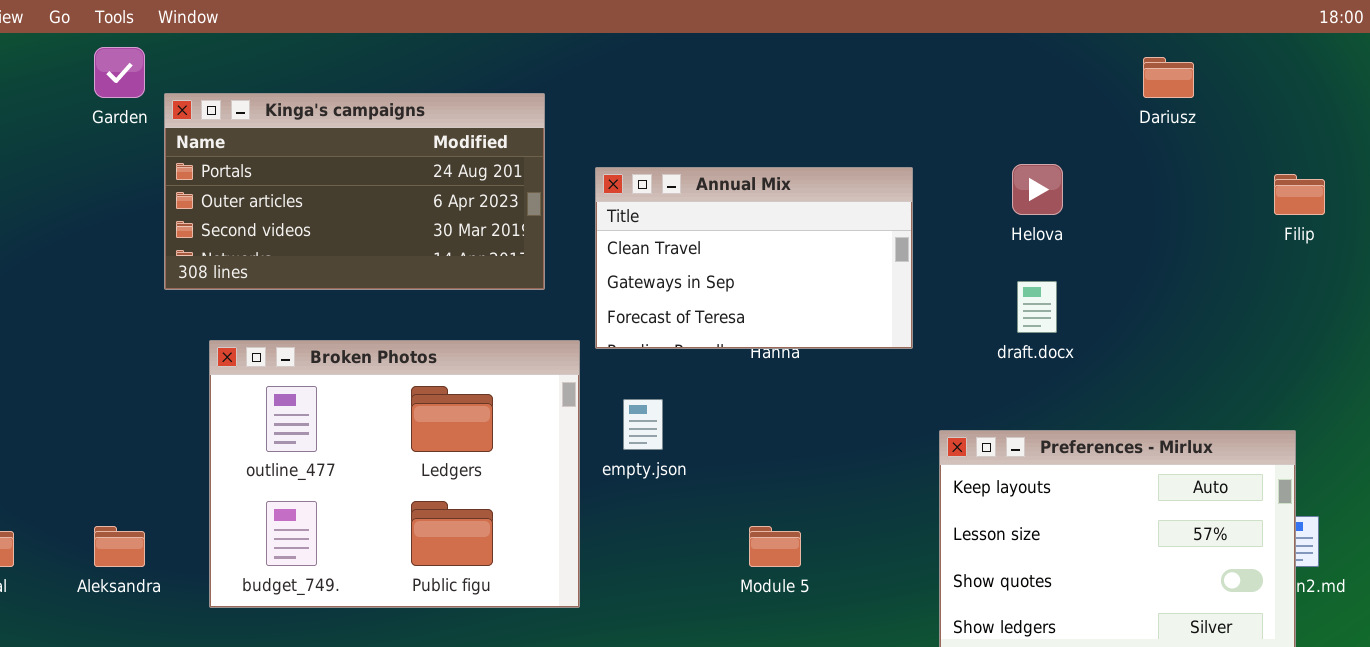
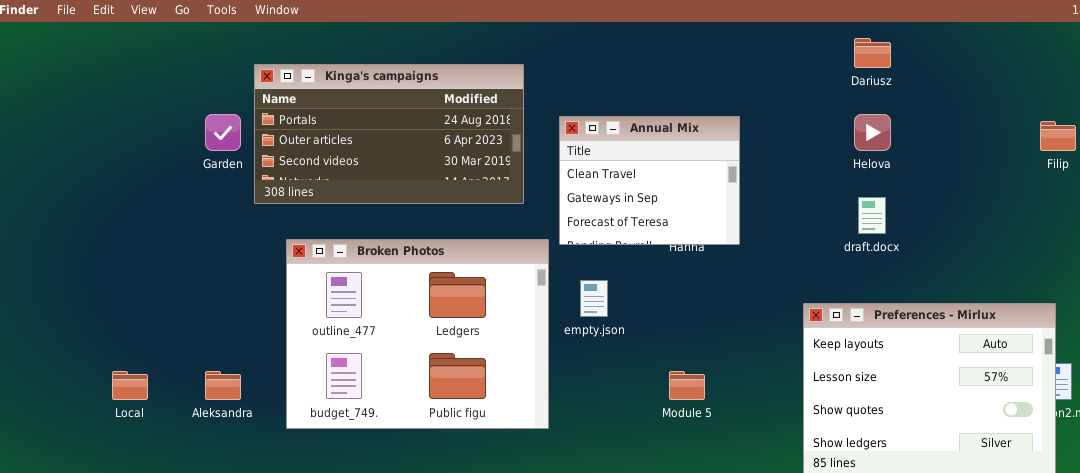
Garden: [94,47,145,98] -> [205,114,241,151], moved
Dariusz: [1143,57,1194,98] -> [854,38,891,68], moved
Annual Mix: [595,167,913,349] -> [559,116,740,245], resized

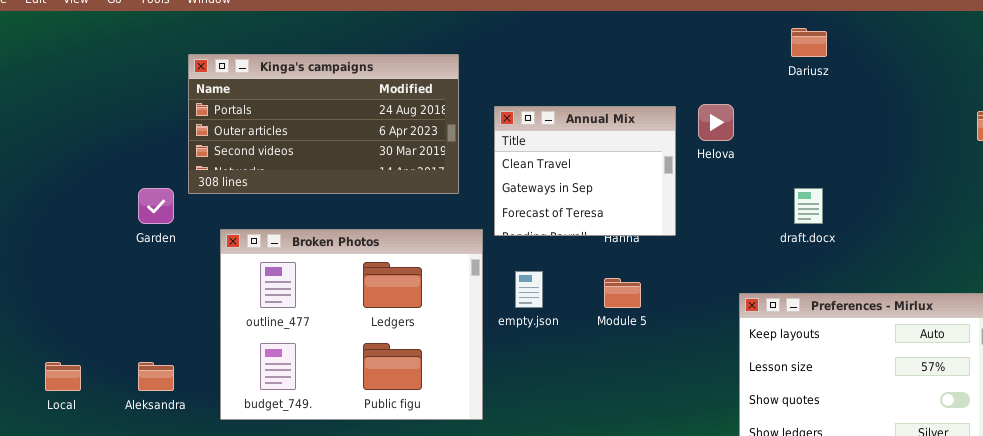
Garden: [205,114,241,151] -> [138,188,174,224], moved
Helova: [854,114,891,151] -> [698,104,734,141], moved
Module 5: [669,371,705,400] -> [604,278,641,308], moved

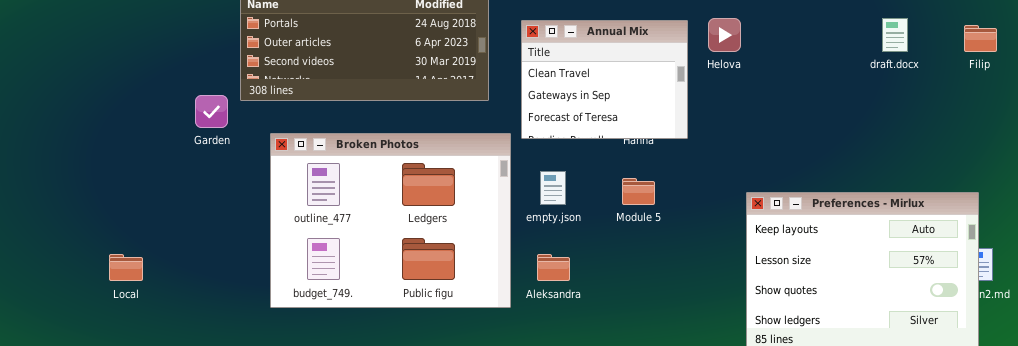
draft.docx: [794,188,823,224] -> [882,18,908,52], moved
Aleksandra: [138,362,174,391] -> [537,254,570,281], moved

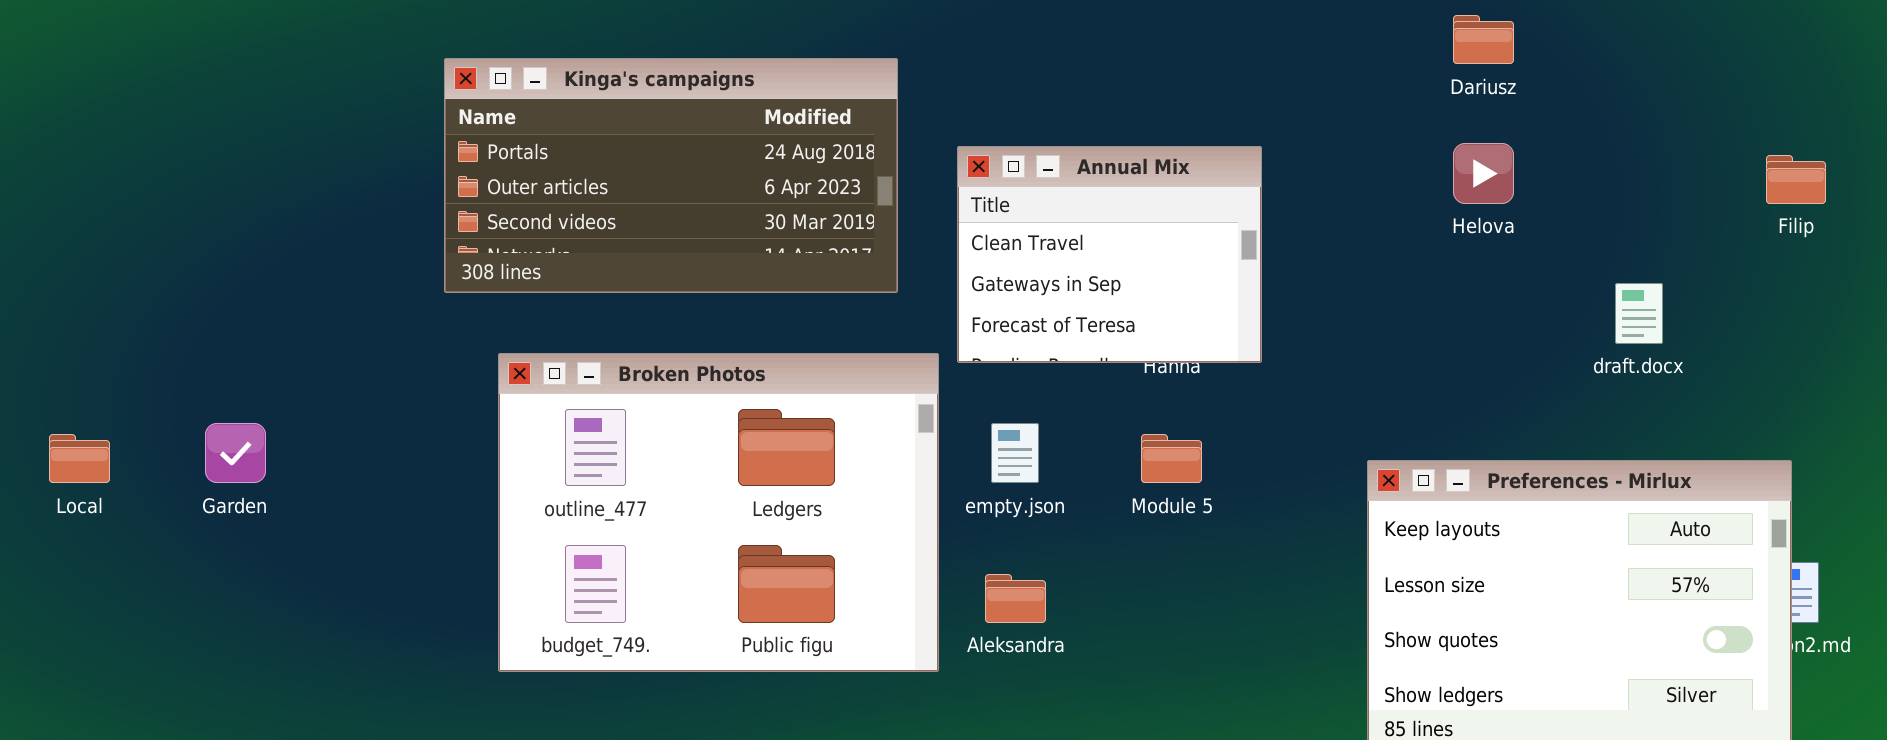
Helova: [708,18,741,52] -> [1453,143,1514,204], moved
draft.docx: [882,18,908,52] -> [1615,283,1663,344], moved
Garden: [195,95,228,128] -> [205,423,266,483], moved
Local: [109,254,143,281] -> [49,434,110,483], moved

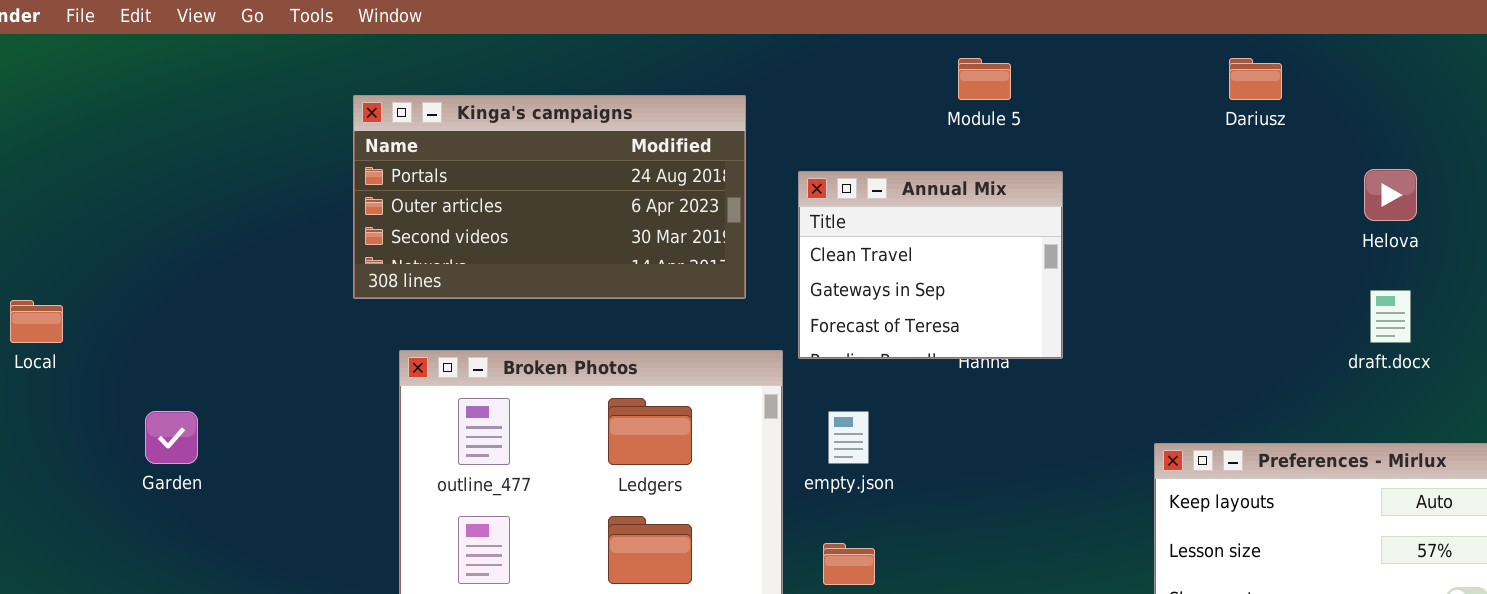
Helova: [1453,143,1514,204] -> [1364,169,1417,221], moved
Local: [49,434,110,483] -> [10,300,63,343], moved
Module 5: [1141,434,1202,483] -> [958,58,1011,100], moved

